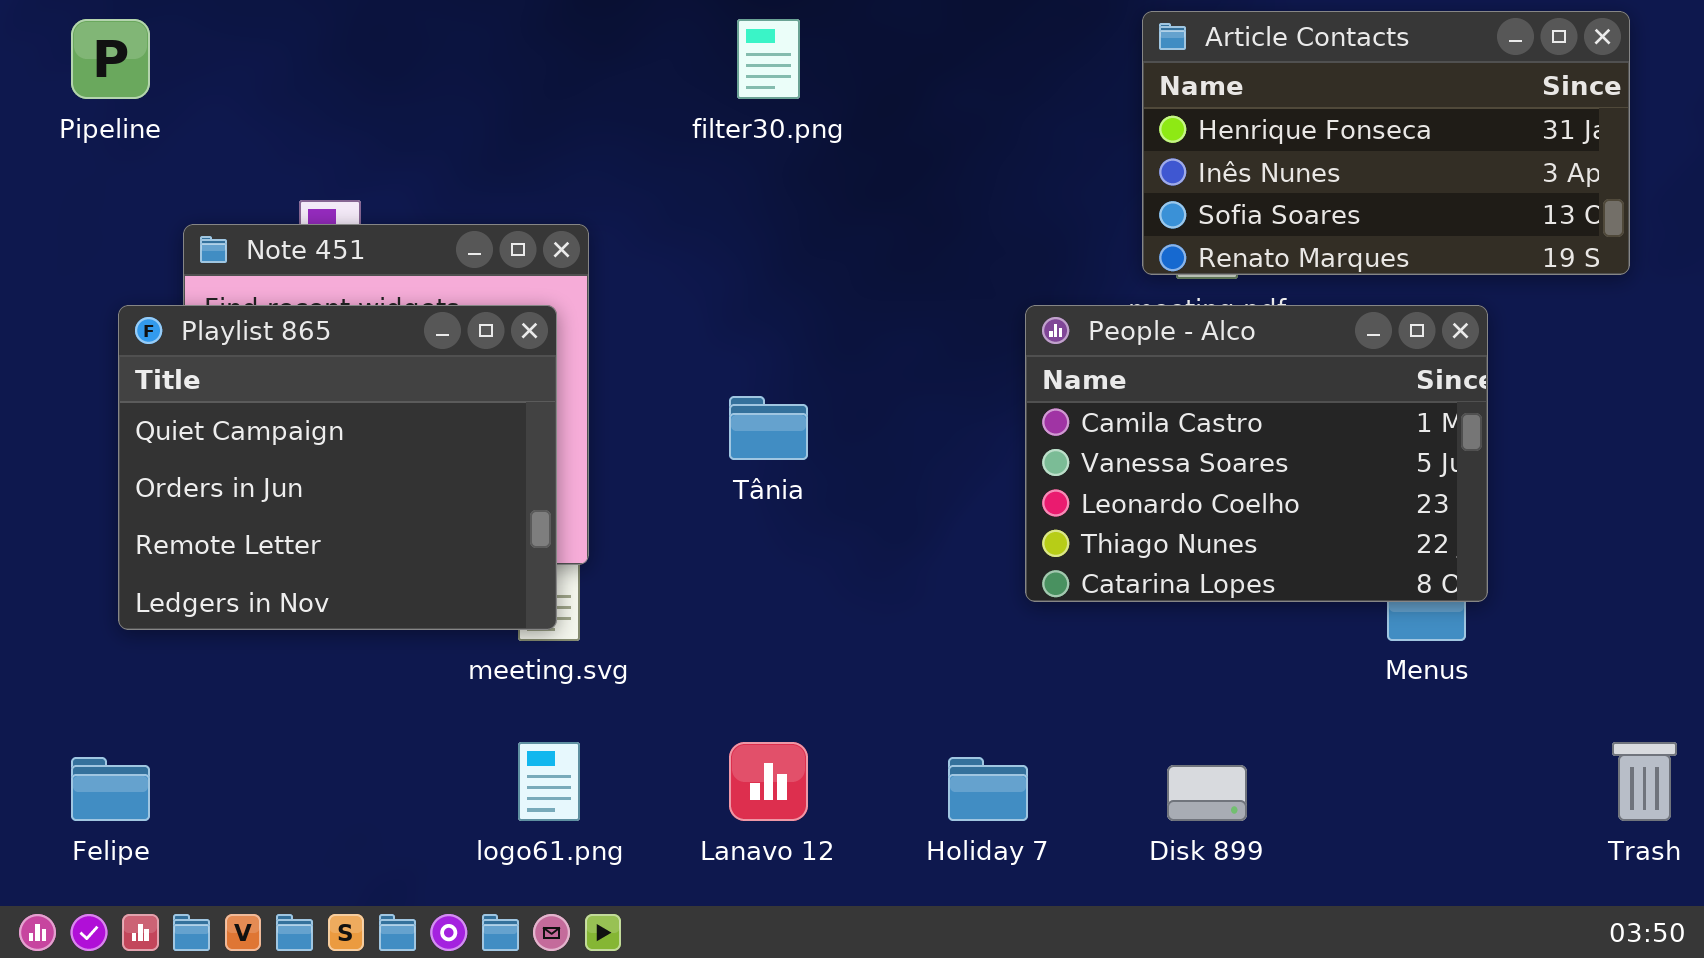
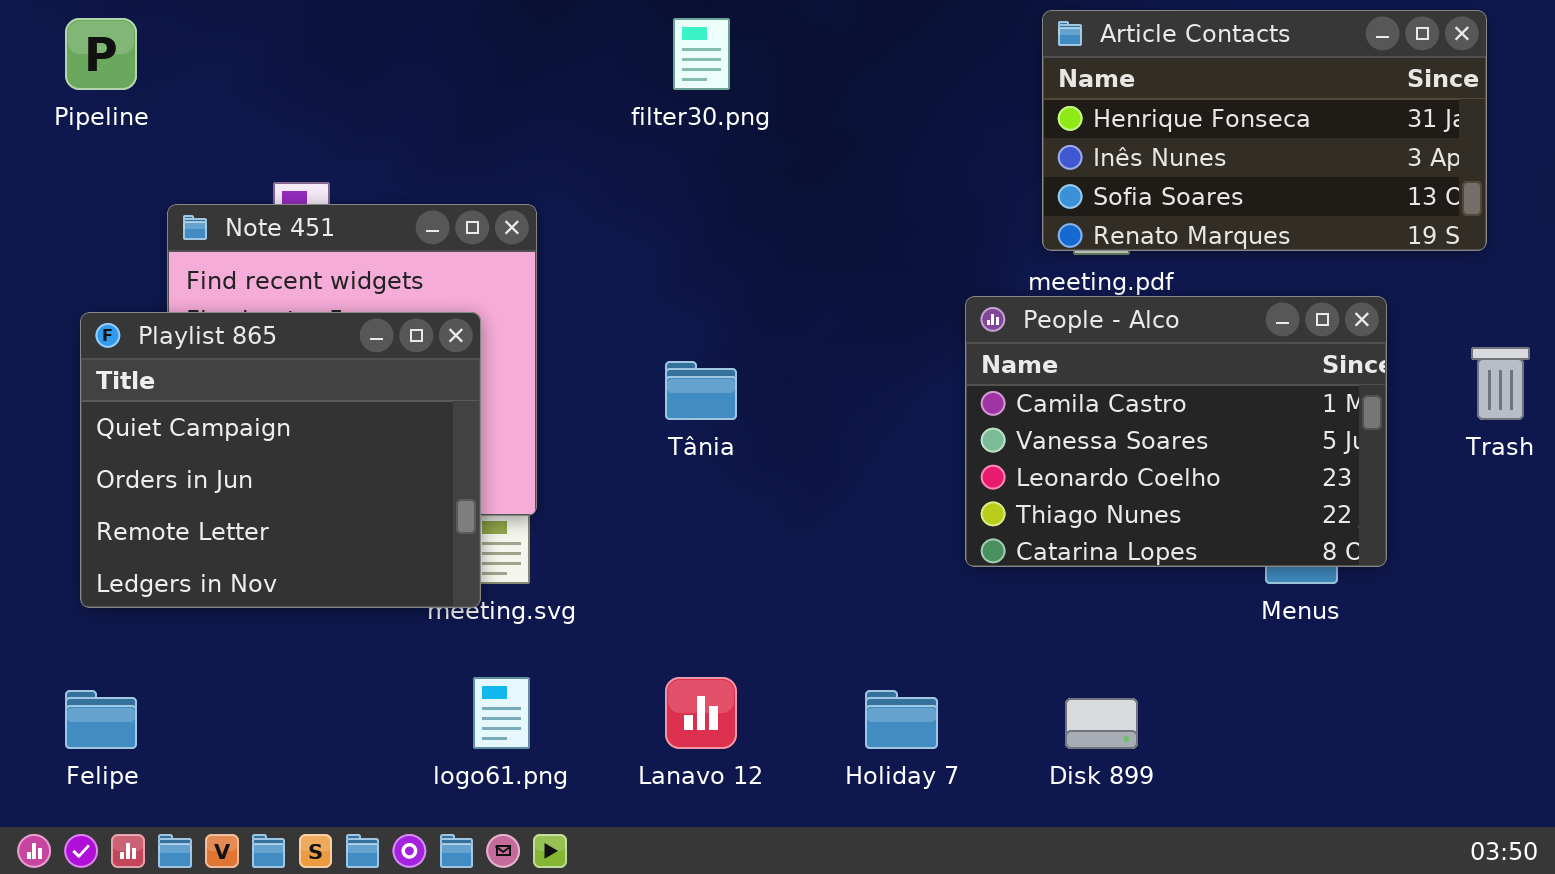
Playlist 865: [118,305,557,630] -> [80,312,481,608], moved
People - Alco: [1025,305,1488,602] -> [965,296,1387,567], moved
Trash: [1612,742,1677,821] -> [1471,347,1530,420], moved

